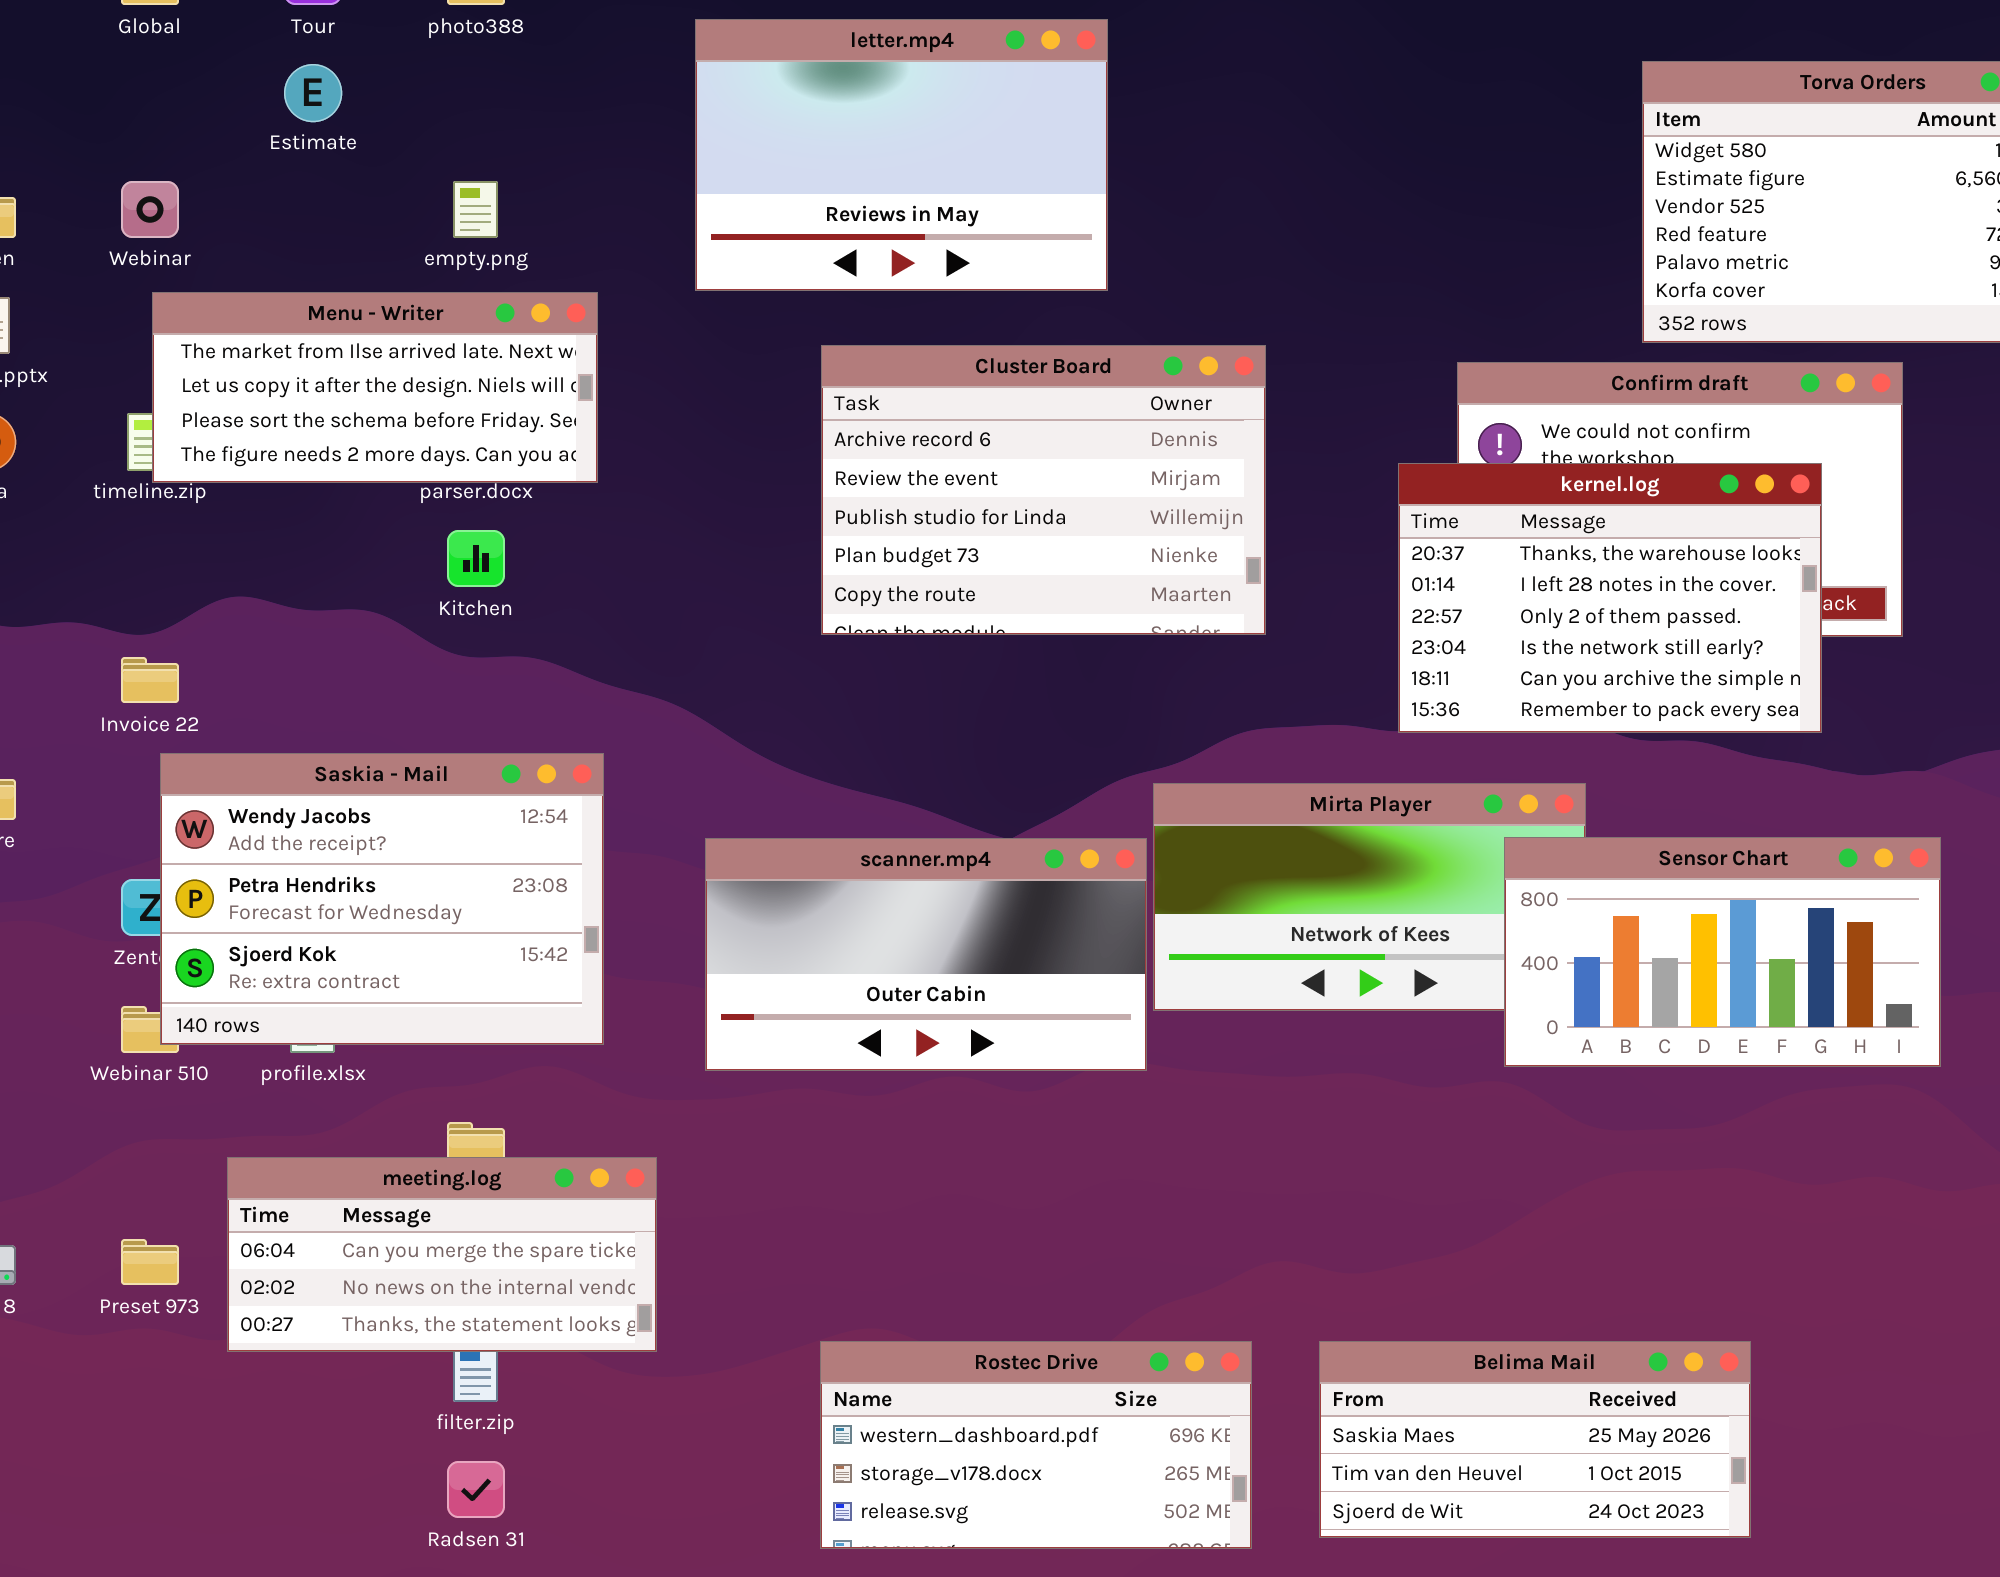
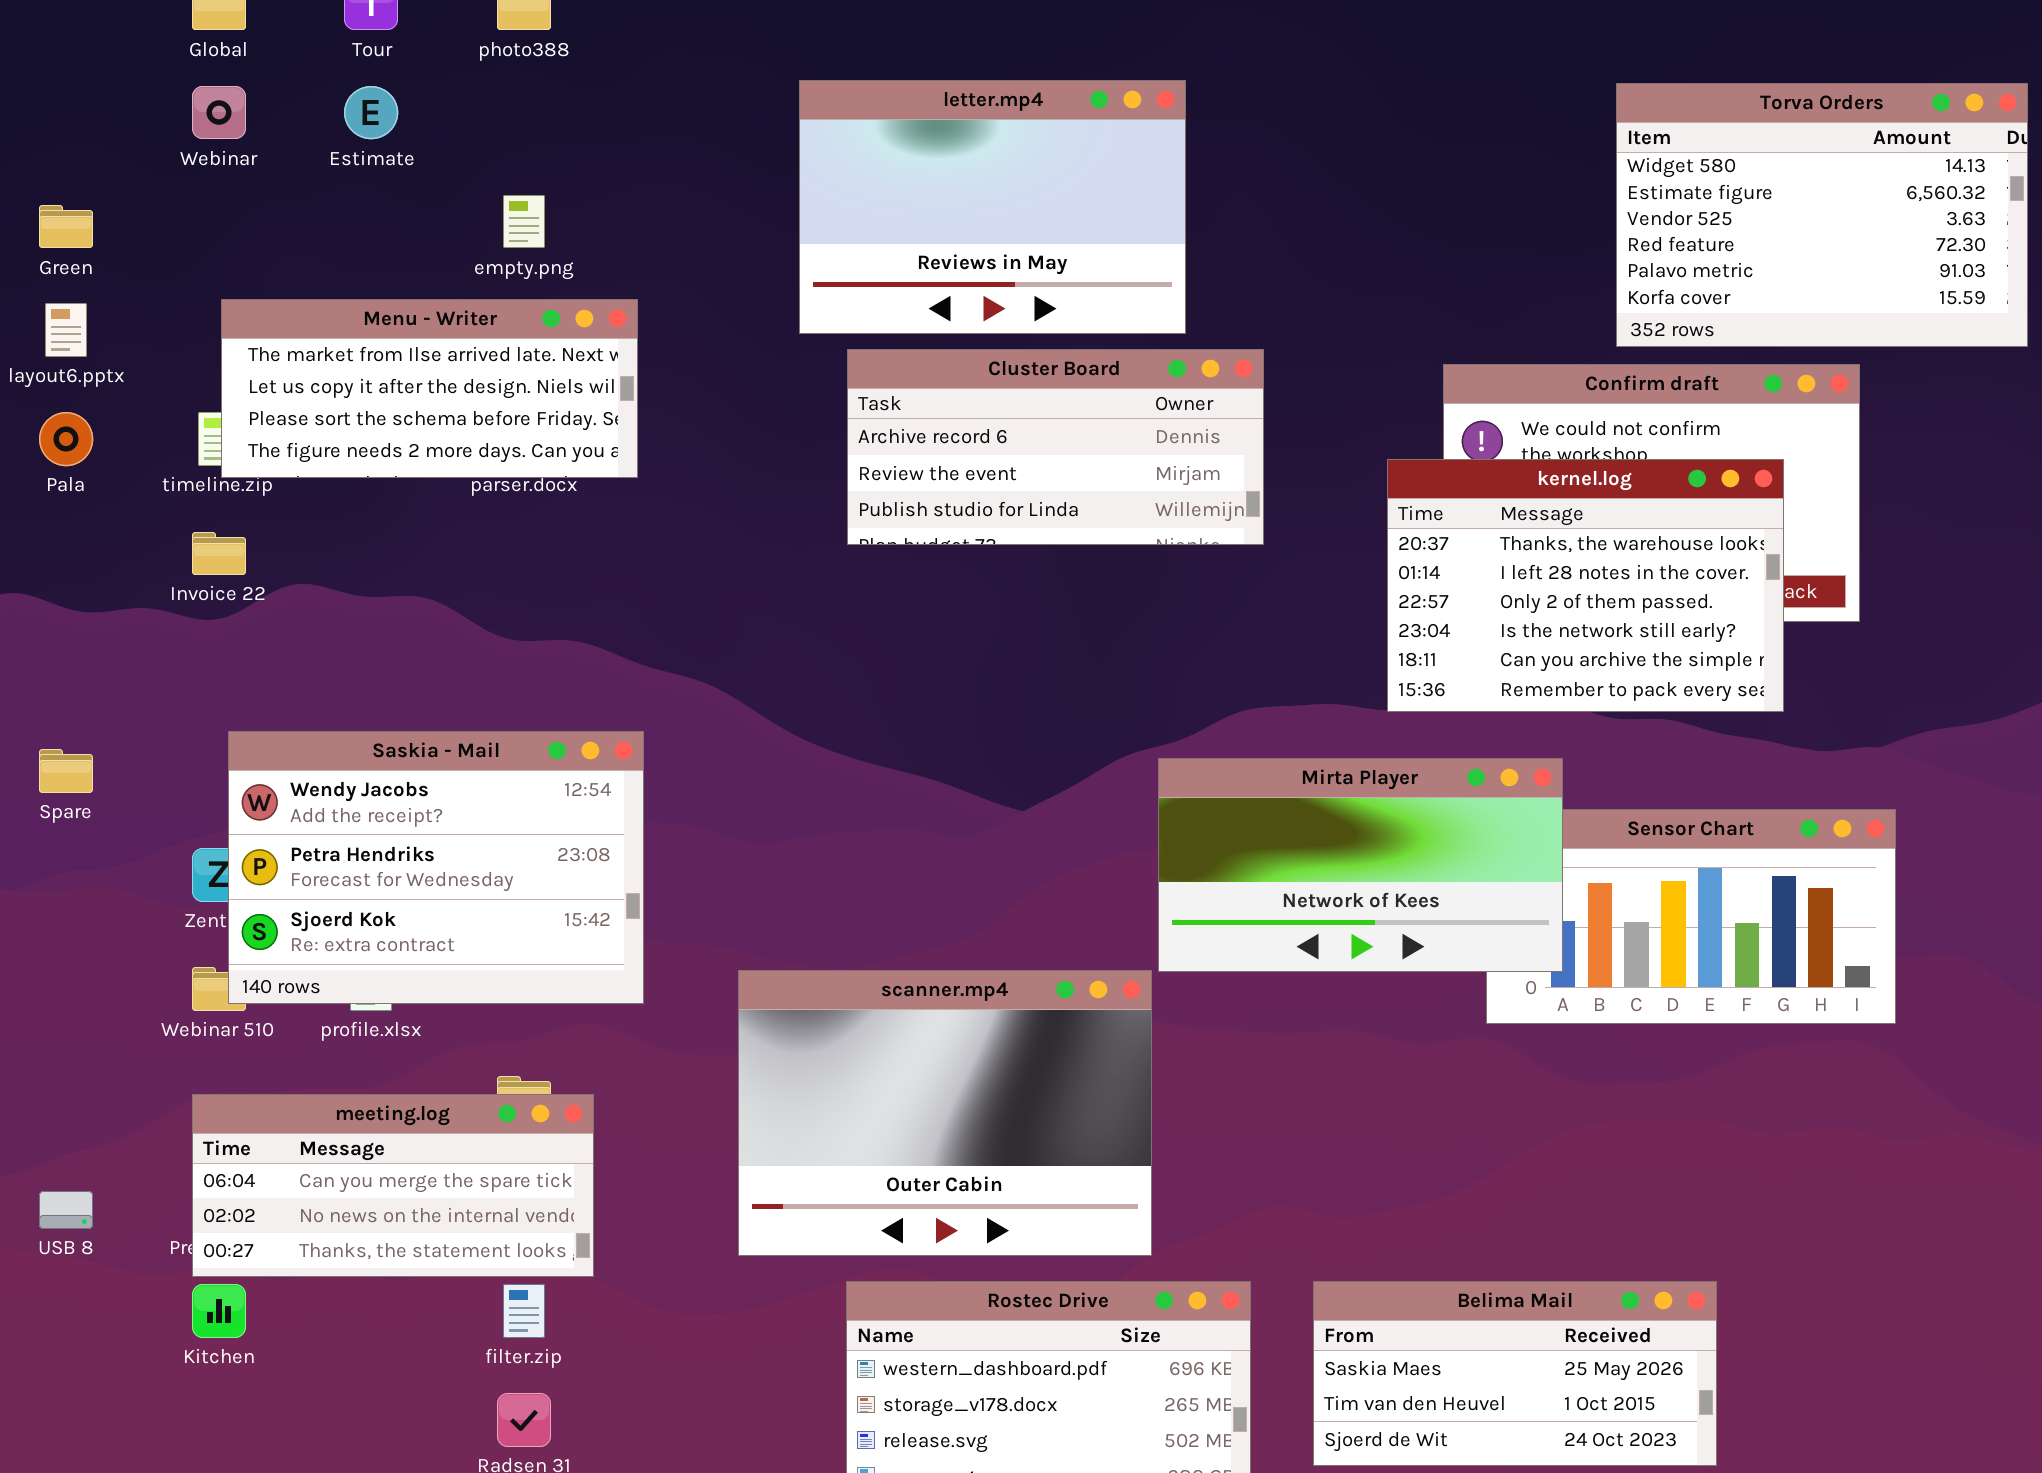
letter.mp4: [695,19,1108,291] -> [799,80,1186,334], moved
Webinar: [121,181,179,238] -> [192,86,246,139], moved
Cluster Board: [821,345,1266,635] -> [847,349,1264,545], resized
Kitchen: [447,530,505,587] -> [192,1284,246,1338], moved
Invoice 22: [121,657,179,703] -> [192,532,246,575], moved
Mirta Player: [1153,783,1586,1011] -> [1158,758,1563,972], raised
scanner.mp4: [705,838,1147,1071] -> [738,970,1152,1256], moved, resized
meeting.log: [227,1157,657,1352] -> [192,1094,594,1277], moved

